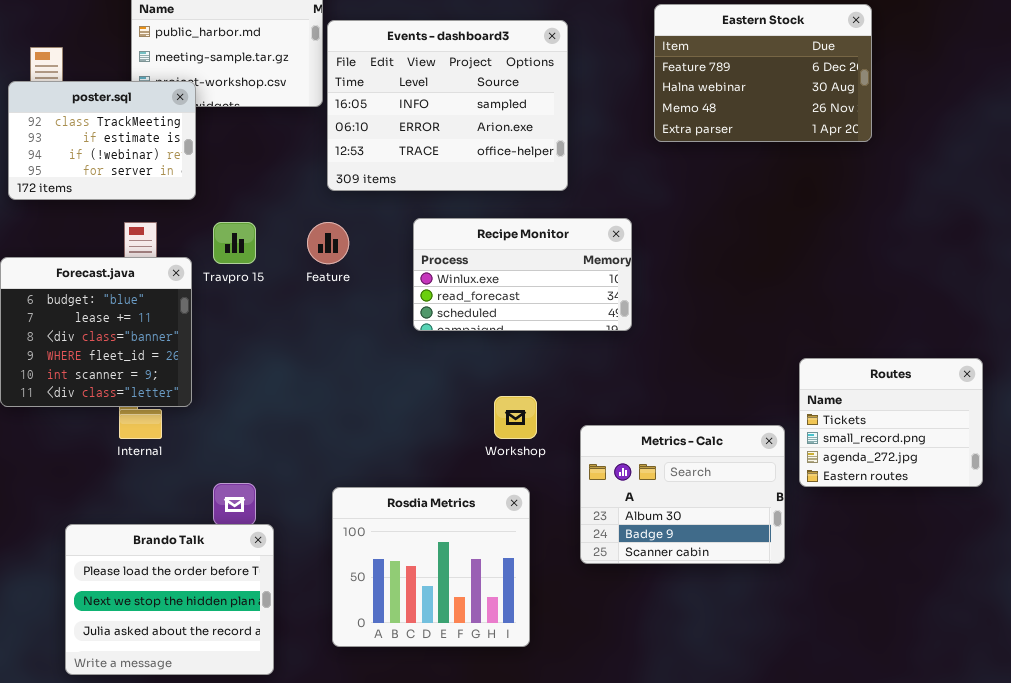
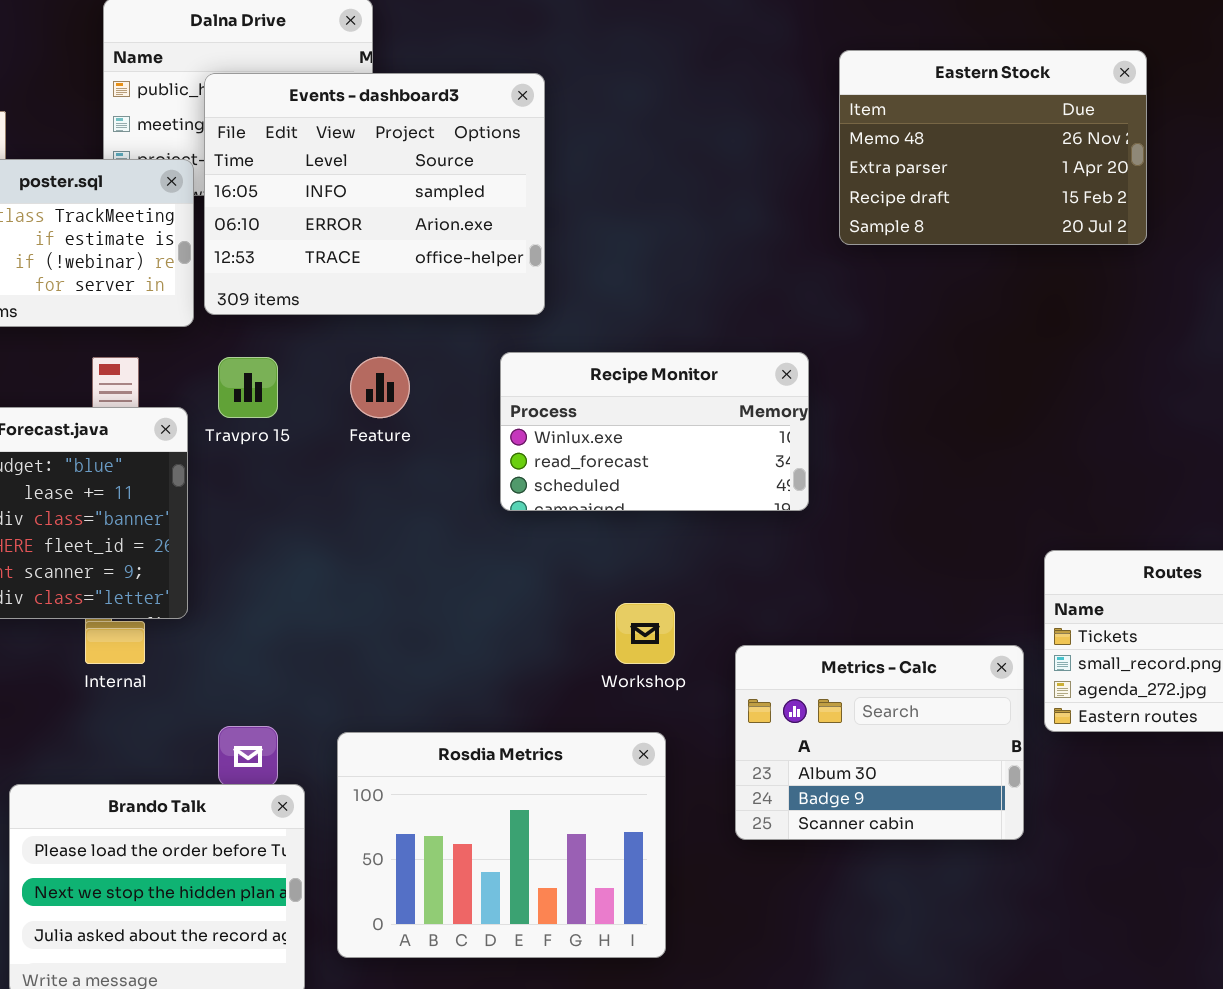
Eastern Stock: [654,4,872,142] -> [839,50,1147,245], scrolled down 2 rows
Events - dashboard3: [327,20,568,191] -> [204,73,545,315], moved
Rosdia Metrics: [332,487,530,647] -> [337,732,666,958], resized

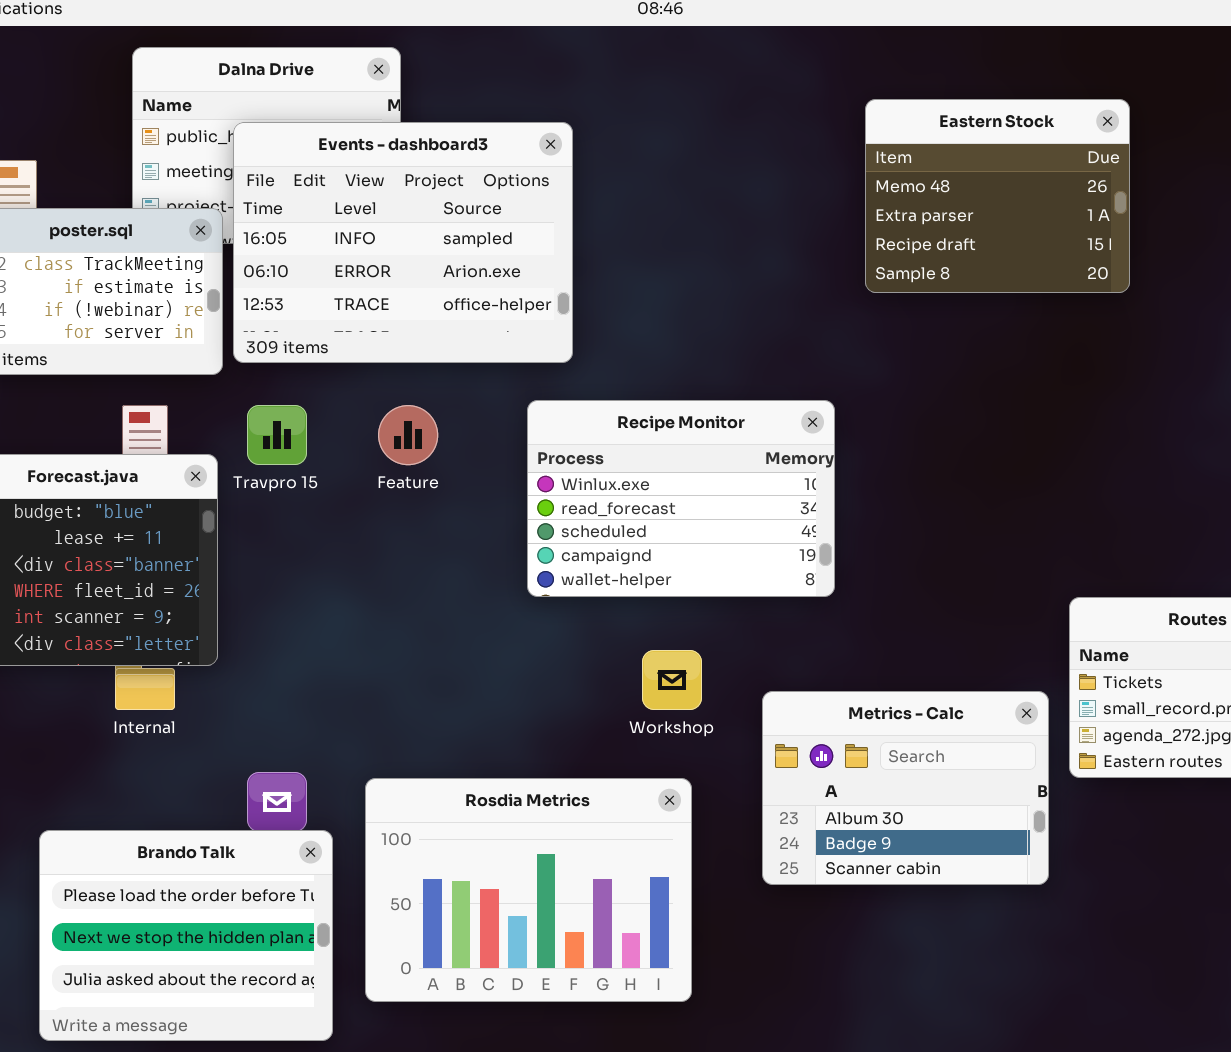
Eastern Stock: [839,50,1147,245] -> [865,99,1130,293], resized
Recipe Monitor: [500,352,809,511] -> [527,400,835,597], resized

